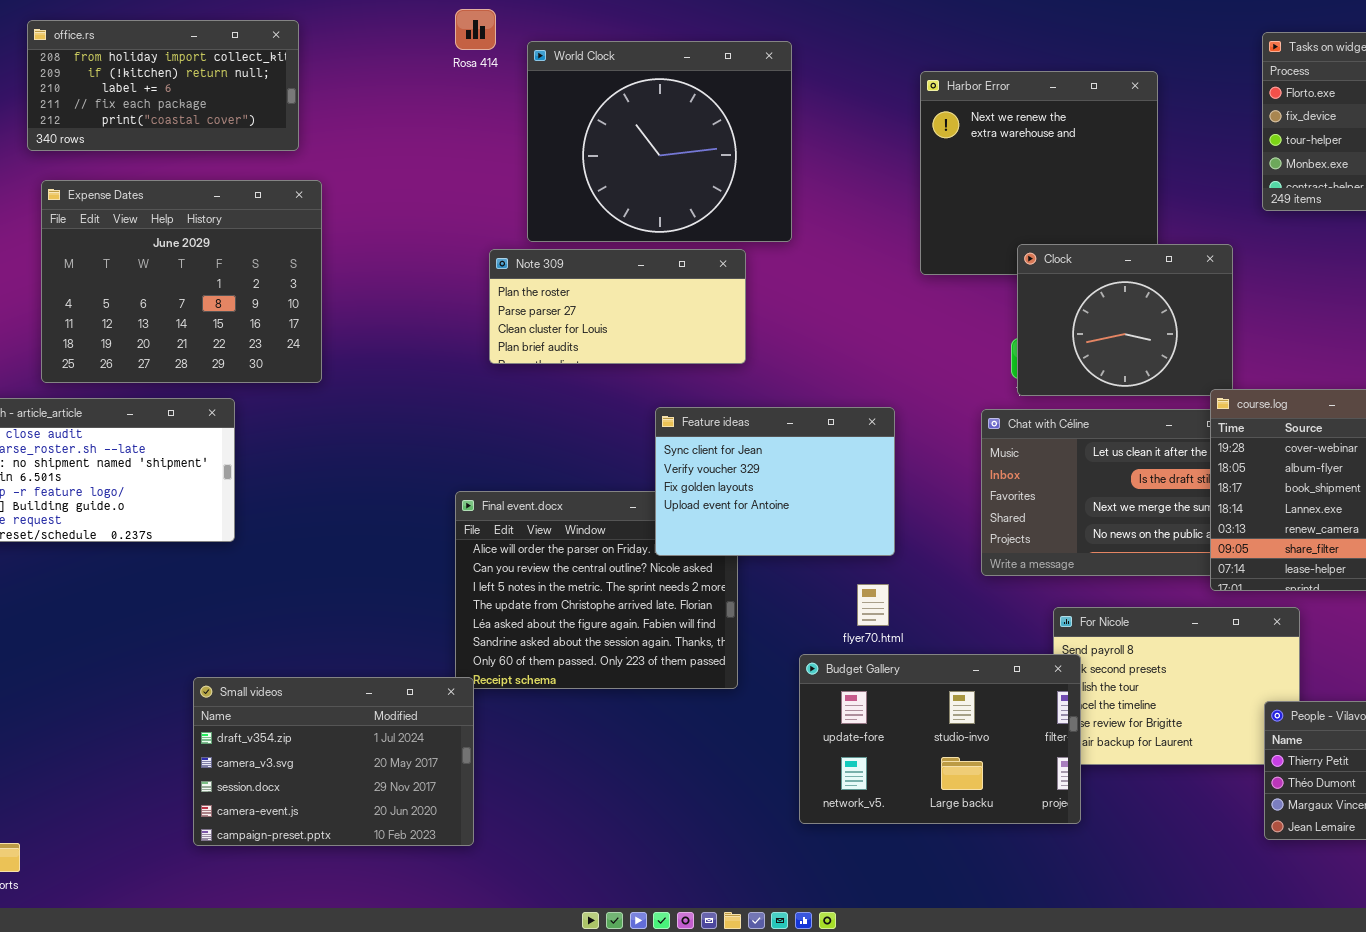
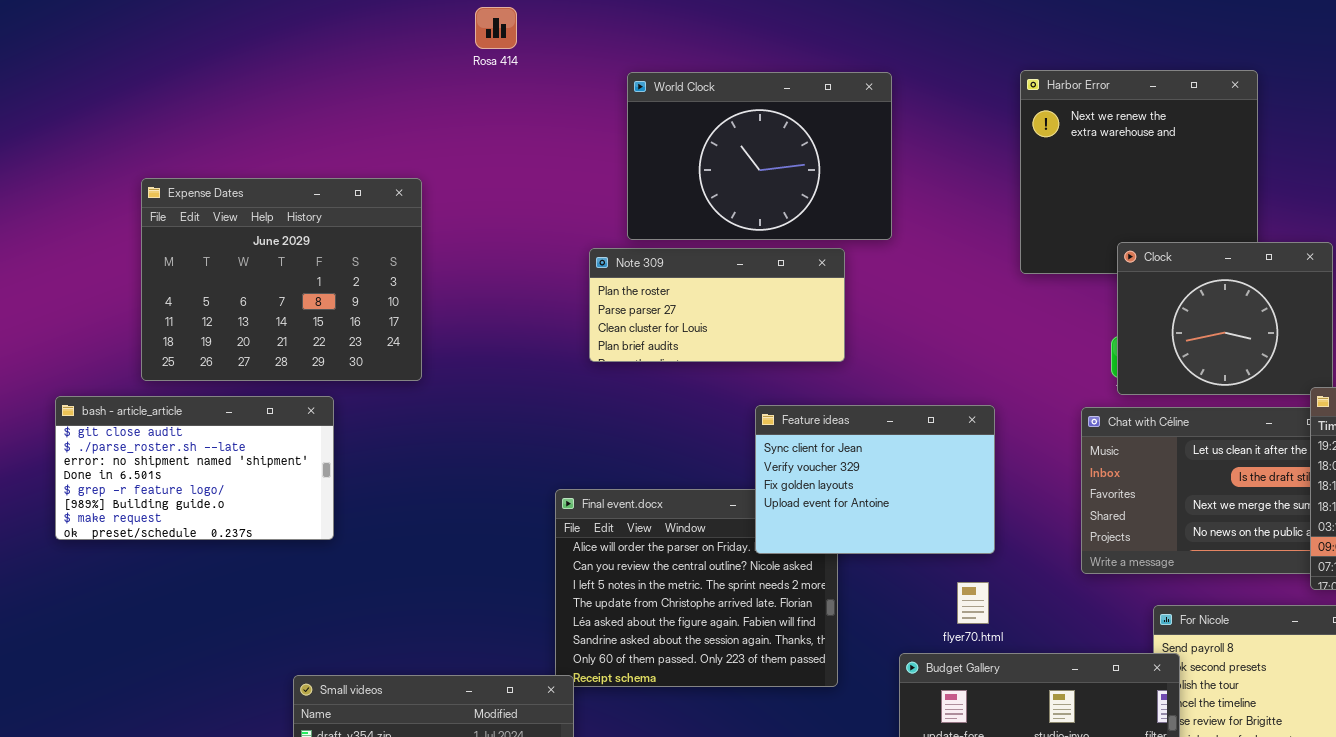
Rosa 414: [455,9,496,50] -> [475,7,517,49], moved
office.rs: [27,20,299,151] -> none, closed
World Clock: [527,41,792,242] -> [627,72,892,240], resized

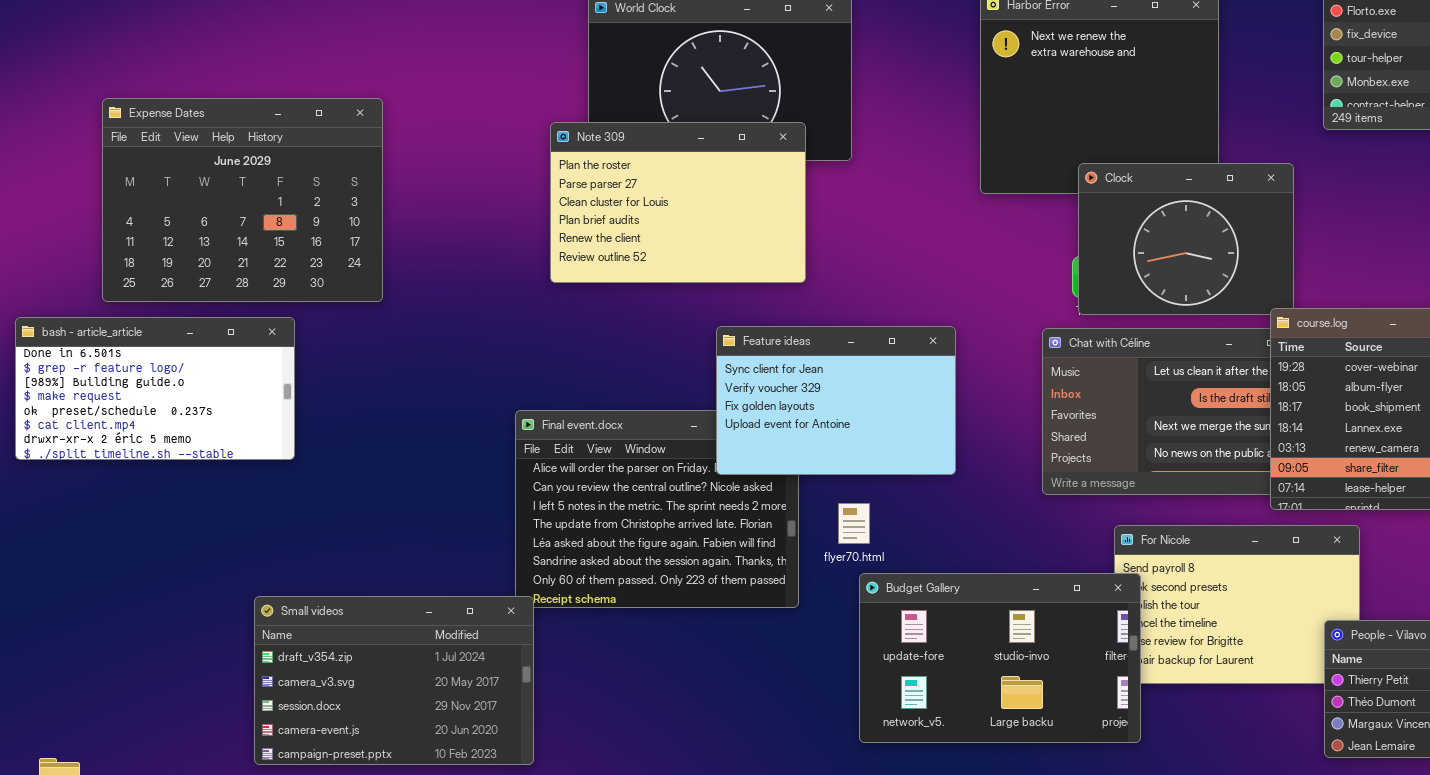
Note 309: [589,248,845,362] -> [550,122,806,283], resized
bash - article_article: [55,396,334,540] -> [15,317,295,460], scrolled down 3 rows
flyer70.html: [957,582,989,624] -> [838,503,870,544], moved

